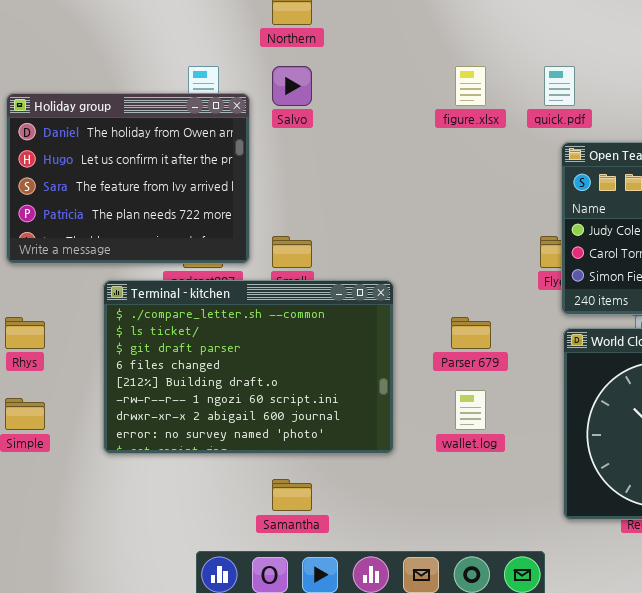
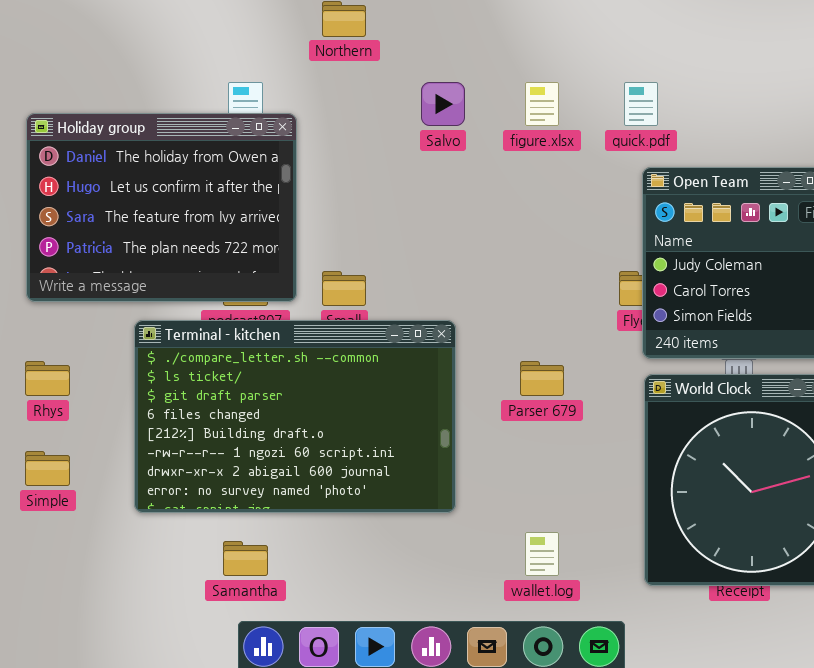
Salvo: [272,66,312,106] -> [421,82,465,126], moved
wallet.log: [455,390,486,430] -> [525,532,559,576], moved
Samantha: [272,479,312,511] -> [223,541,268,576], moved

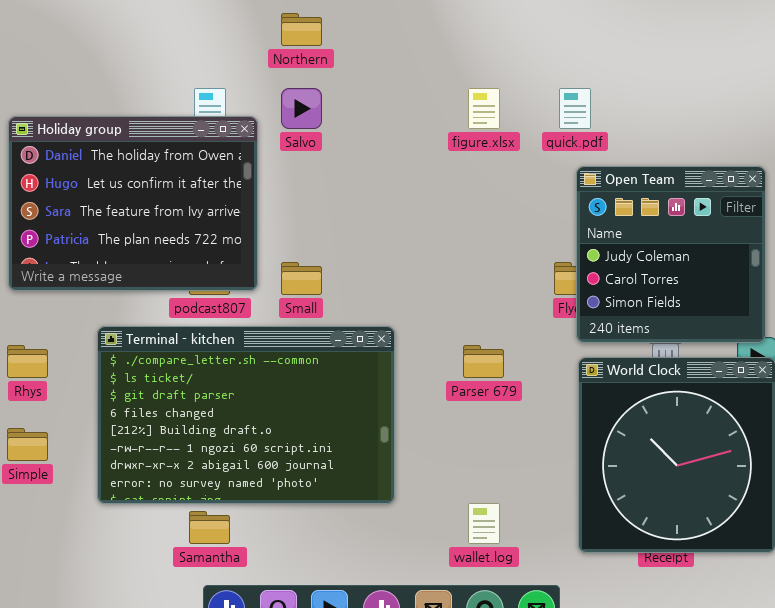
Salvo: [421,82,465,126] -> [281,88,322,129], moved
Terminal - kitchen: [134,320,456,513] -> [97,326,395,504], moved

